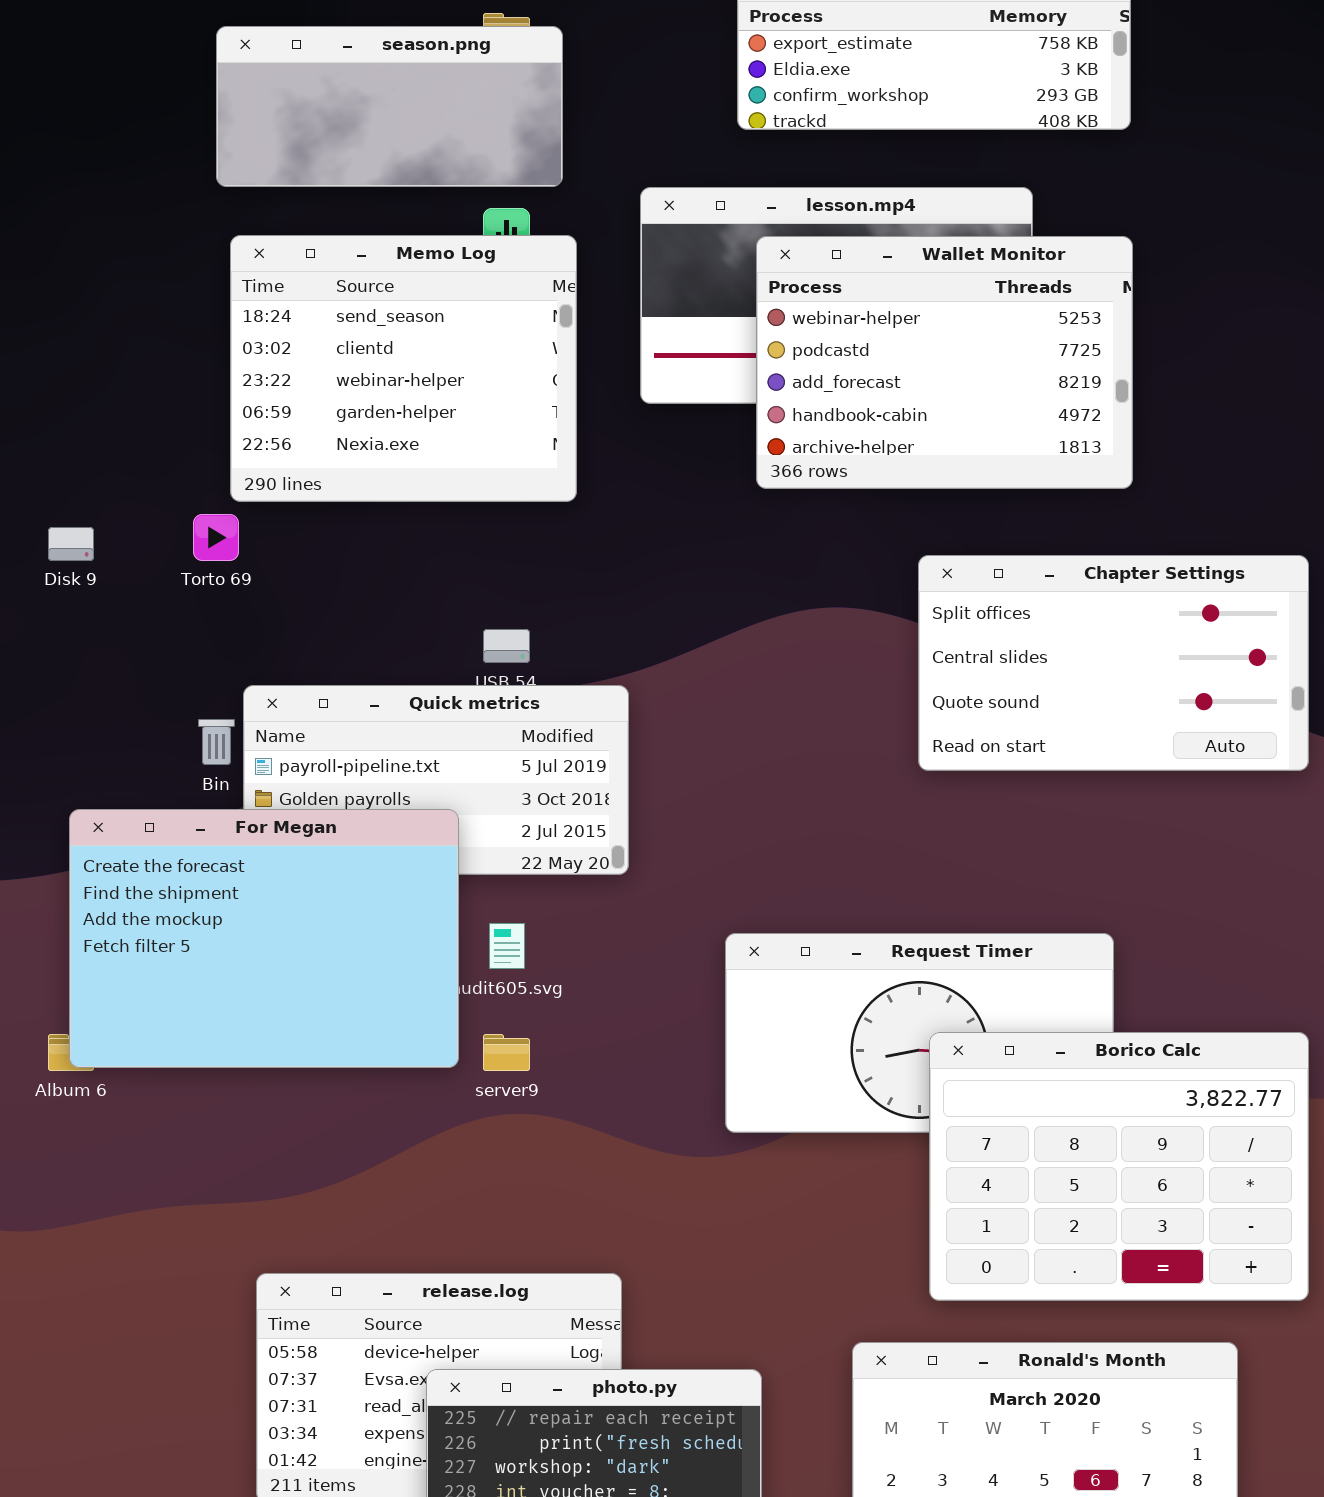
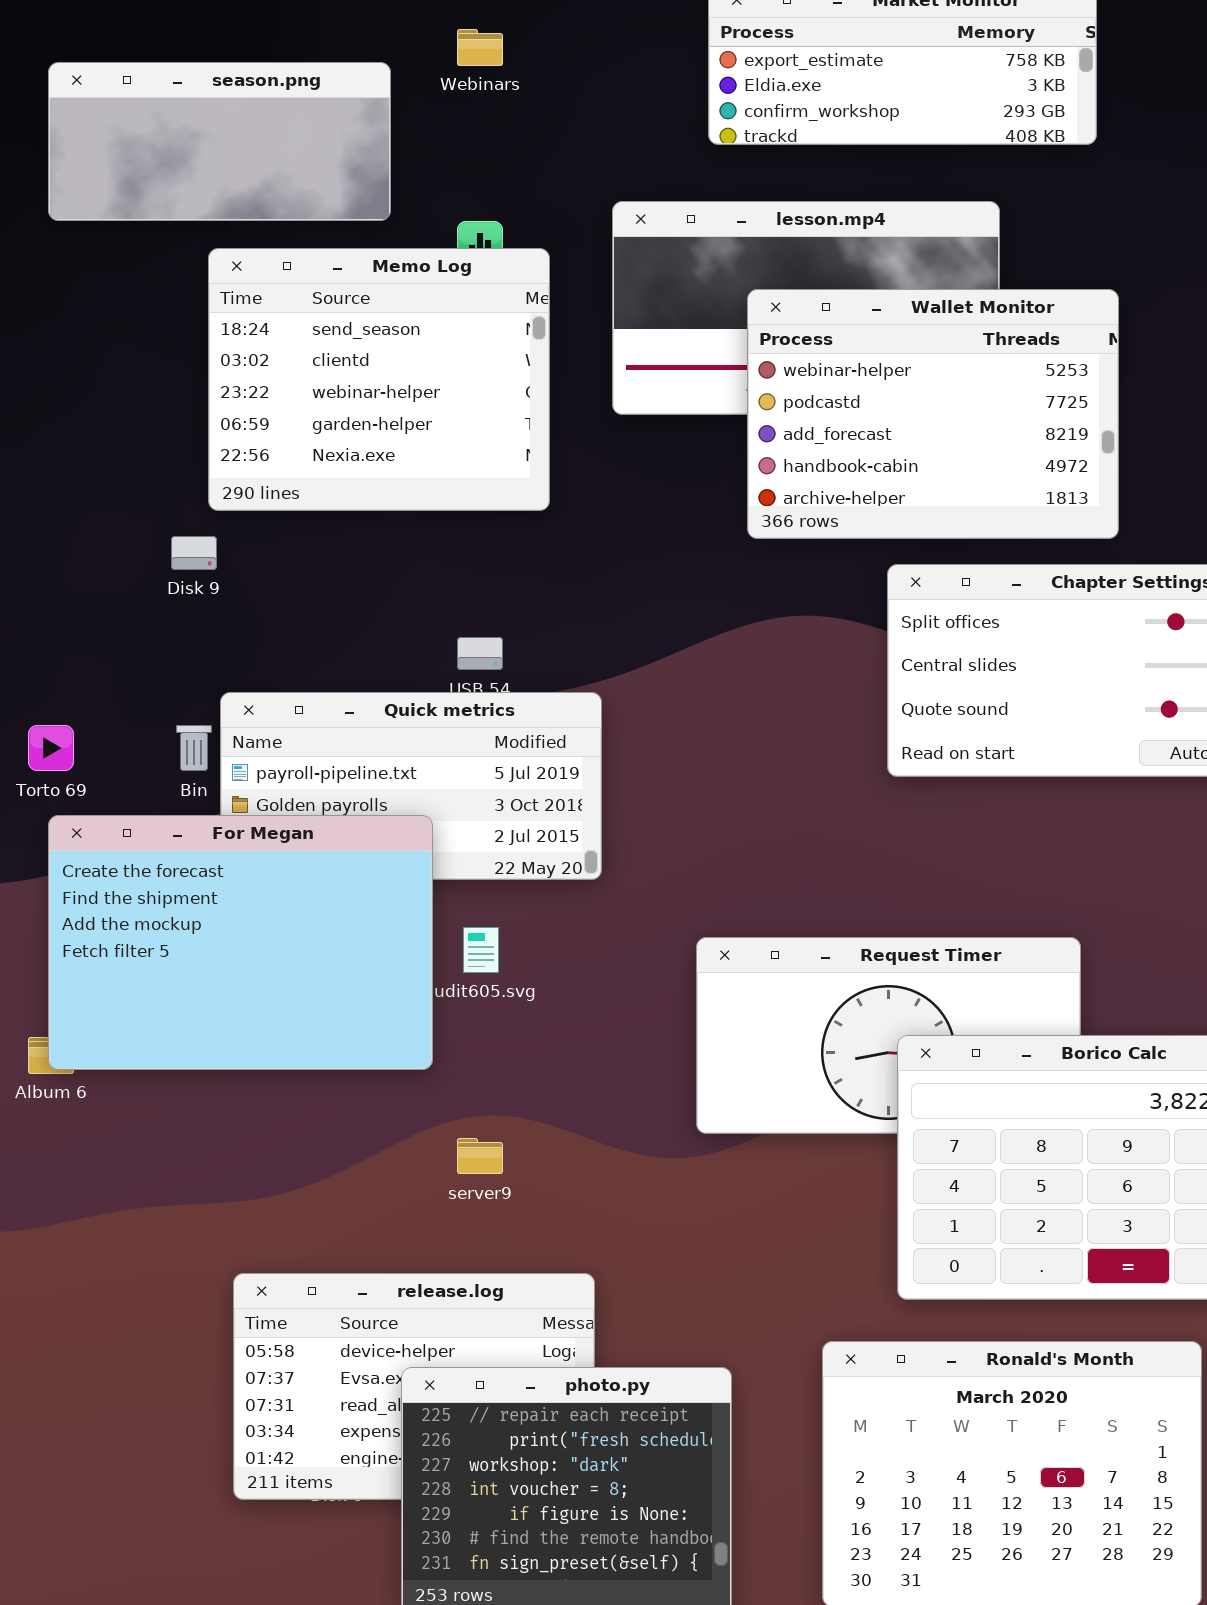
season.png: [216,26,563,187] -> [48,62,391,221], moved
Wallet Monitor: [756,236,1133,489] -> [747,289,1119,539], moved
Torto 69: [193,514,239,561] -> [28,725,74,771], moved
Disk 9: [48,527,94,561] -> [171,536,217,570], moved
server9: [483,1034,530,1071] -> [457,1138,503,1174], moved

